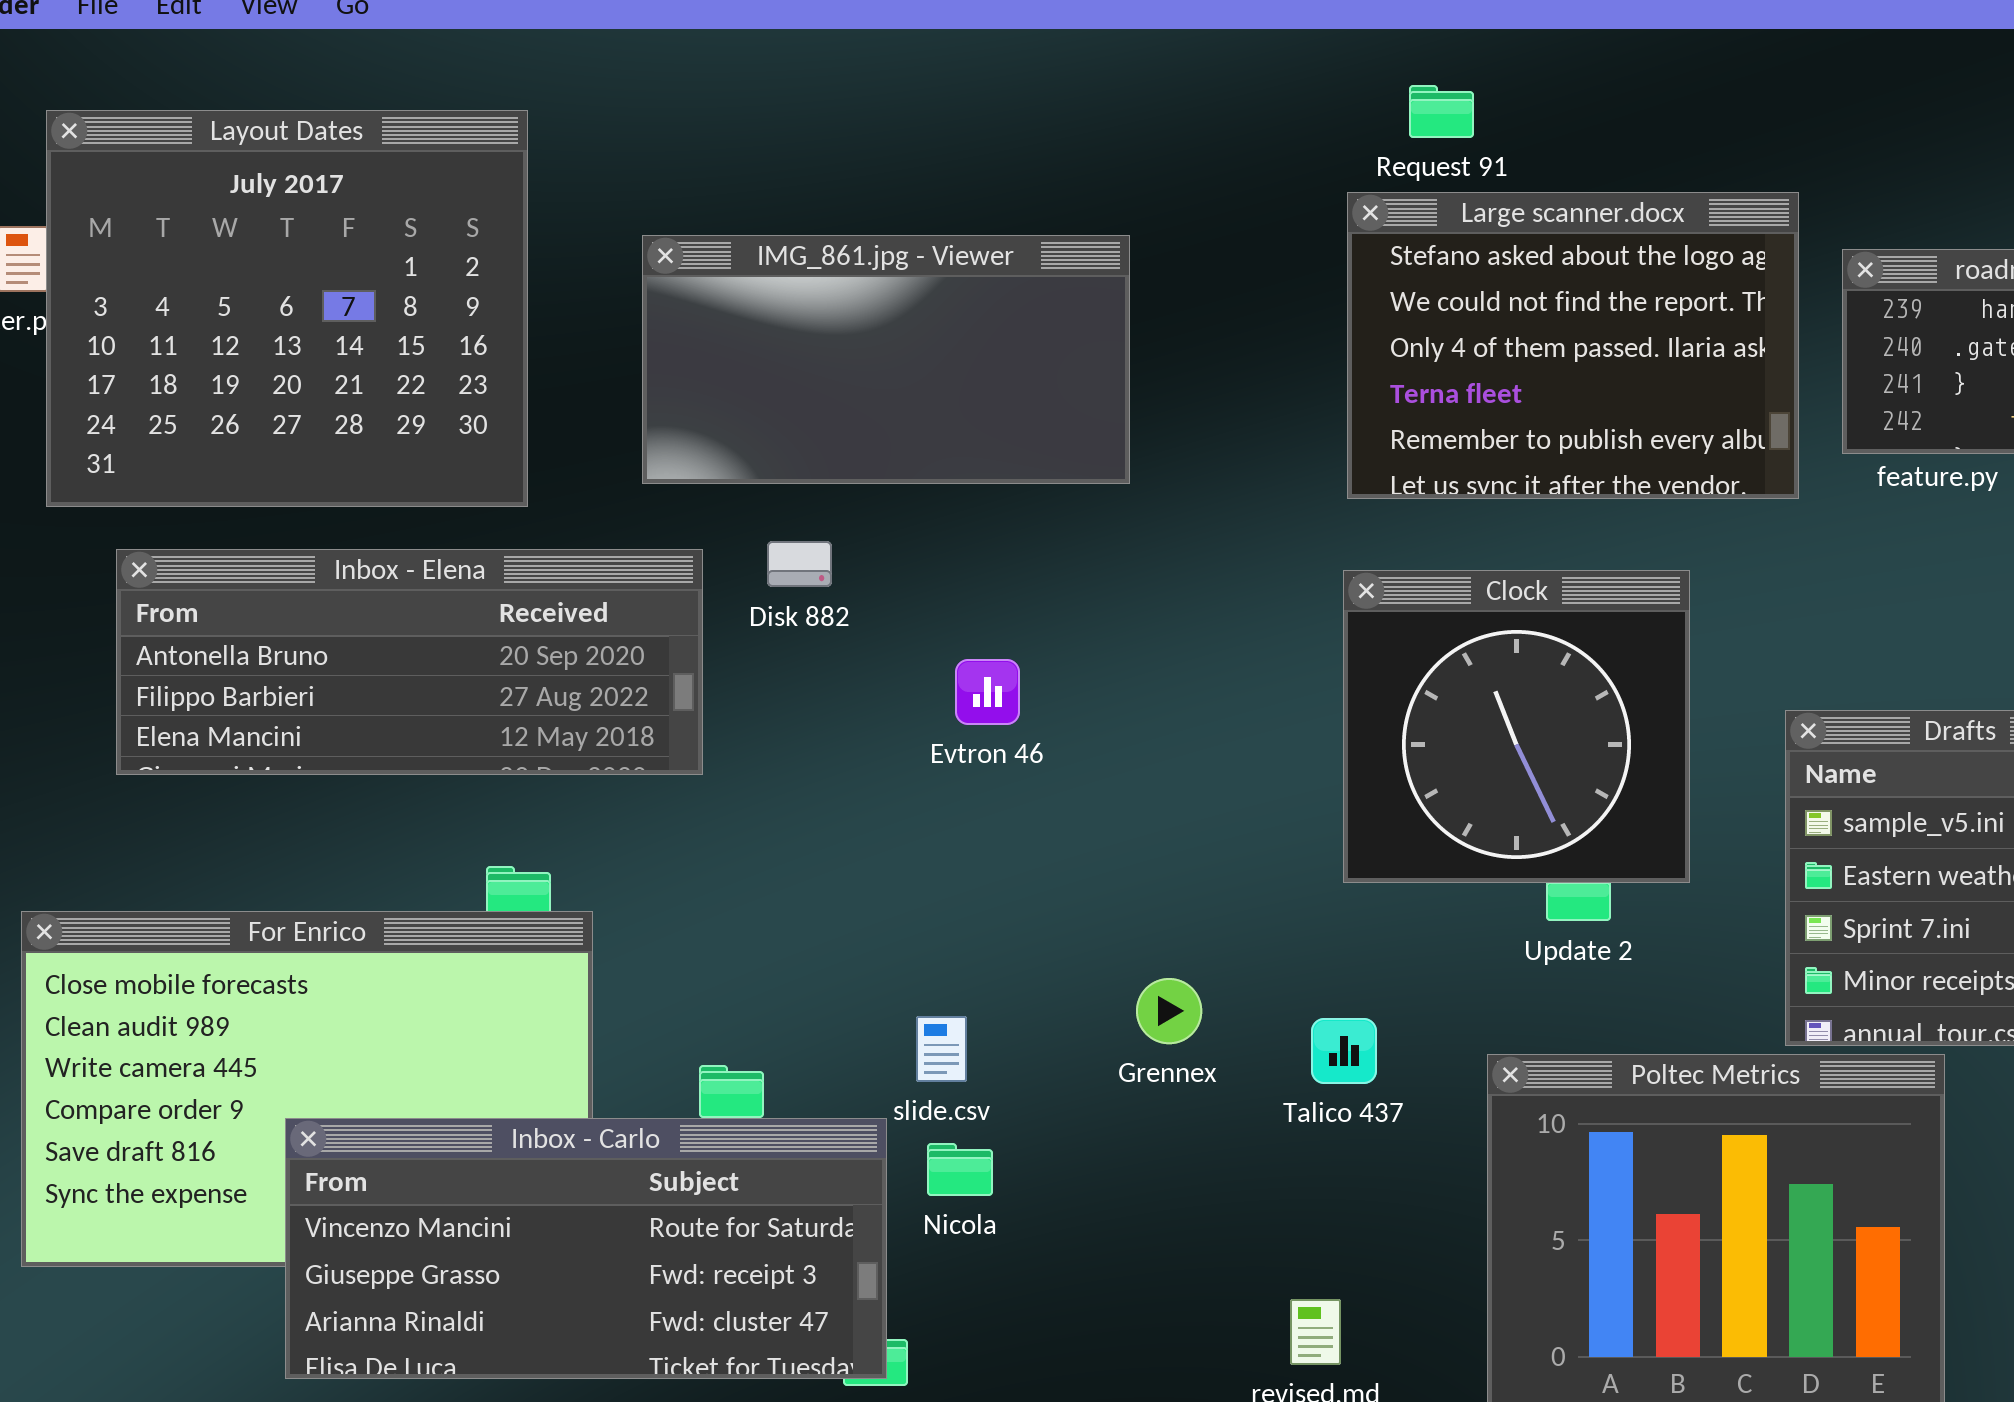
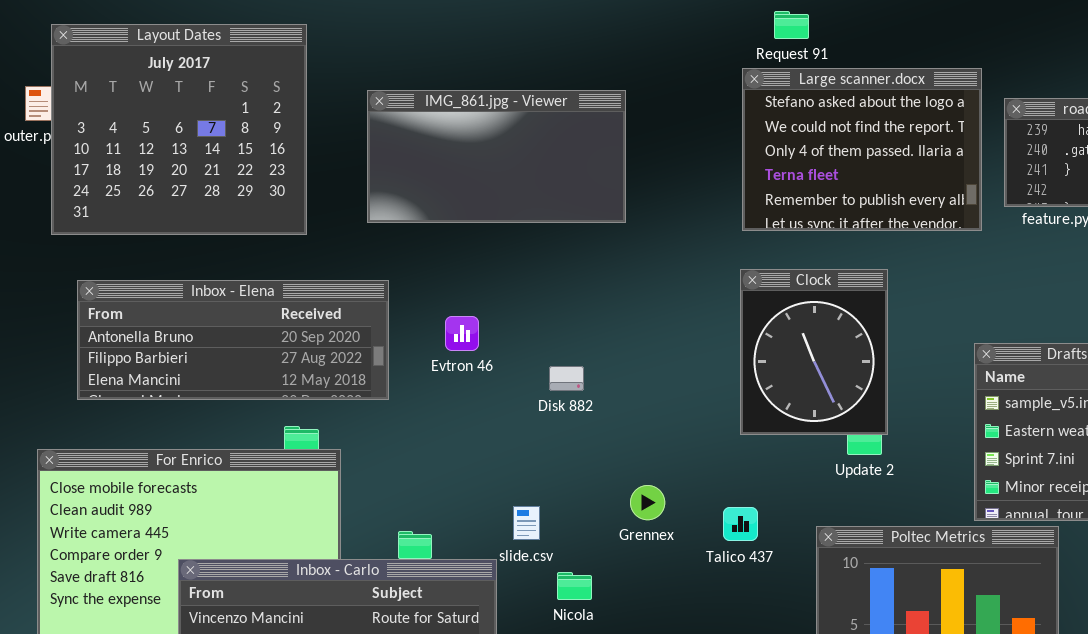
Disk 882: [767,541,832,587] -> [549,366,584,391], moved
Inbox - Elena: [116,549,703,775] -> [77,280,389,400], moved
Clock: [1343,570,1690,883] -> [740,269,888,435], resized
Evtron 46: [955,659,1020,725] -> [445,316,479,351], moved
Nicola: [927,1143,993,1196] -> [557,572,592,600], moved

